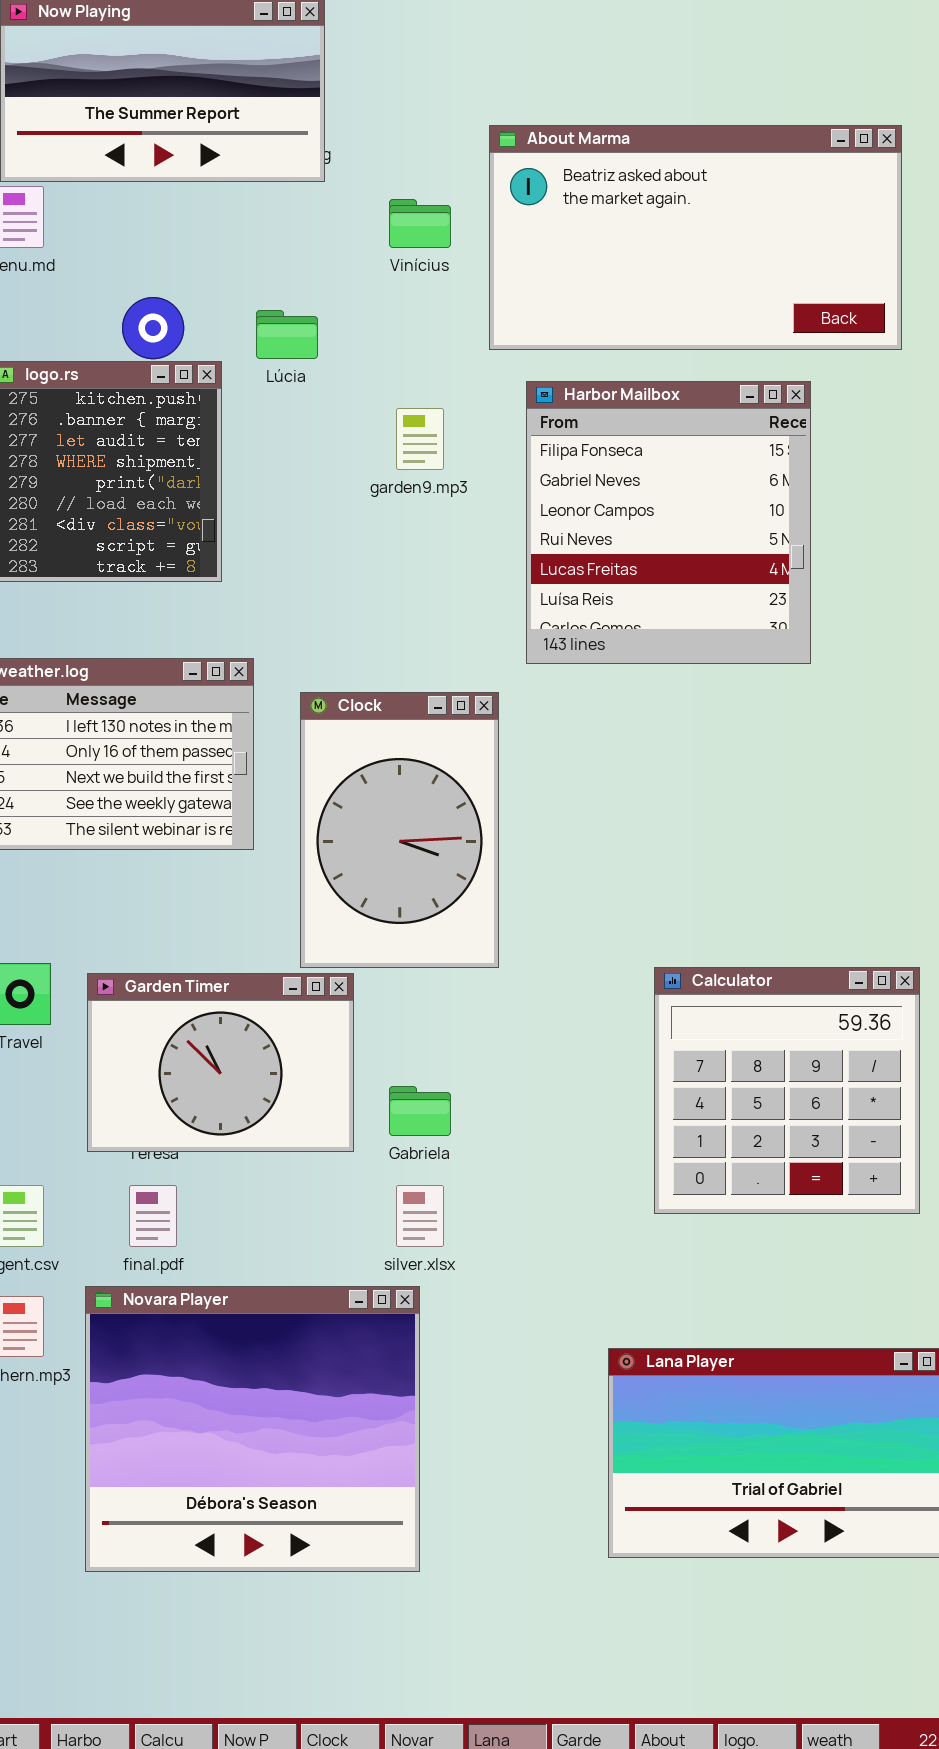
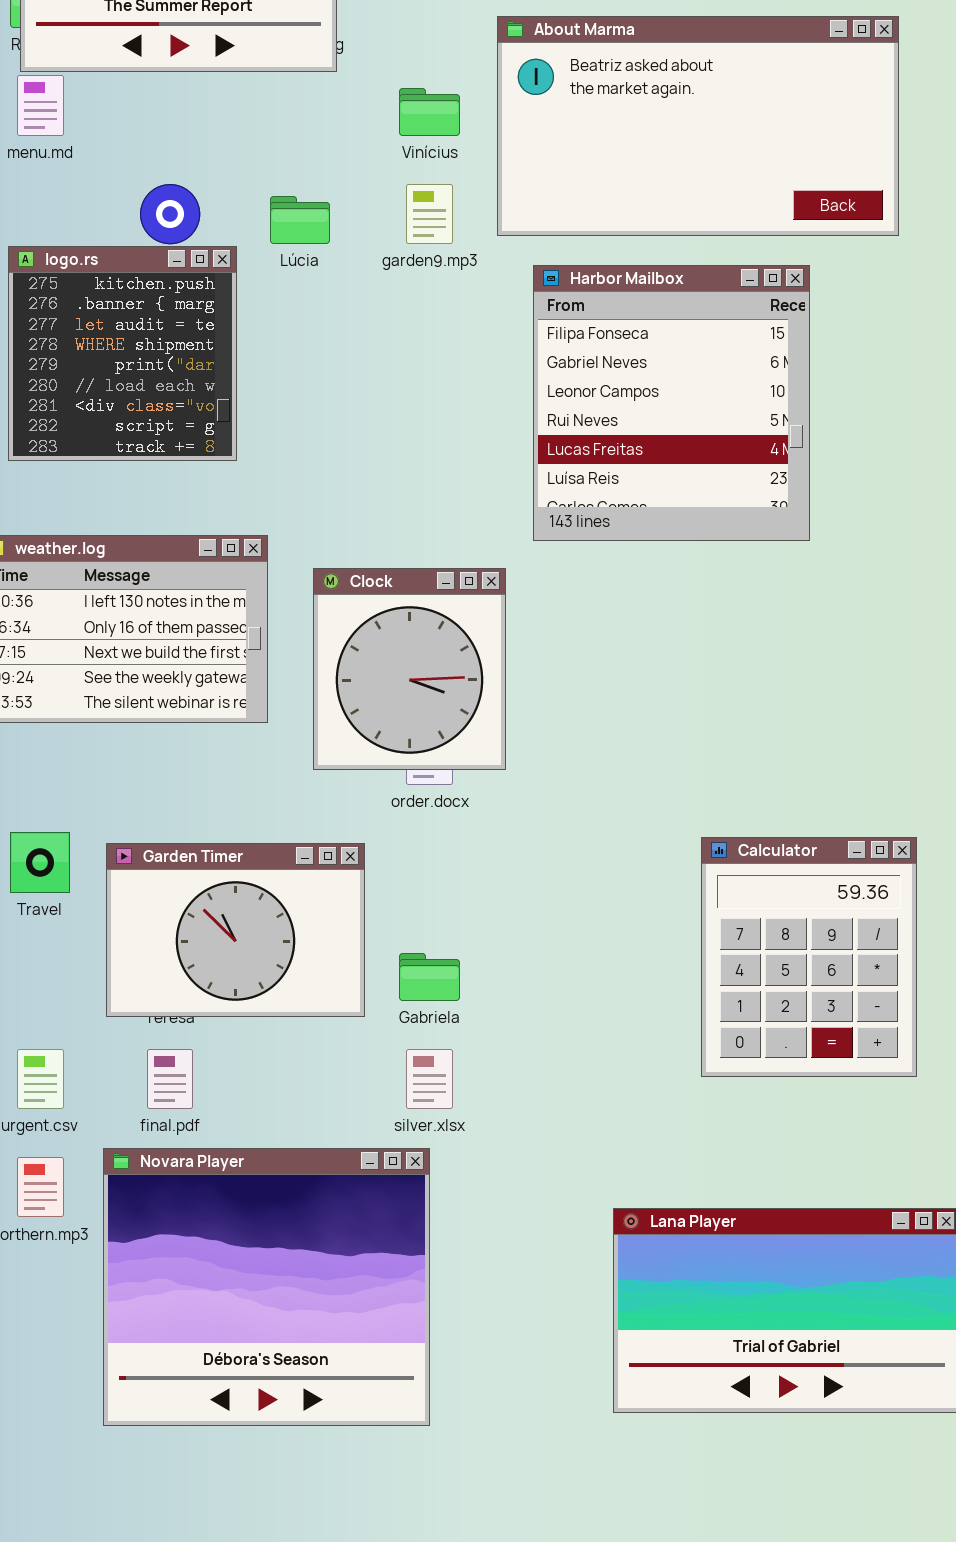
garden9.mp3: [396,408,444,470] -> [406,184,453,244], moved
Clock: [300,692,499,968] -> [313,568,506,770], resized
Calculator: [654,967,920,1214] -> [701,837,917,1077], resized

